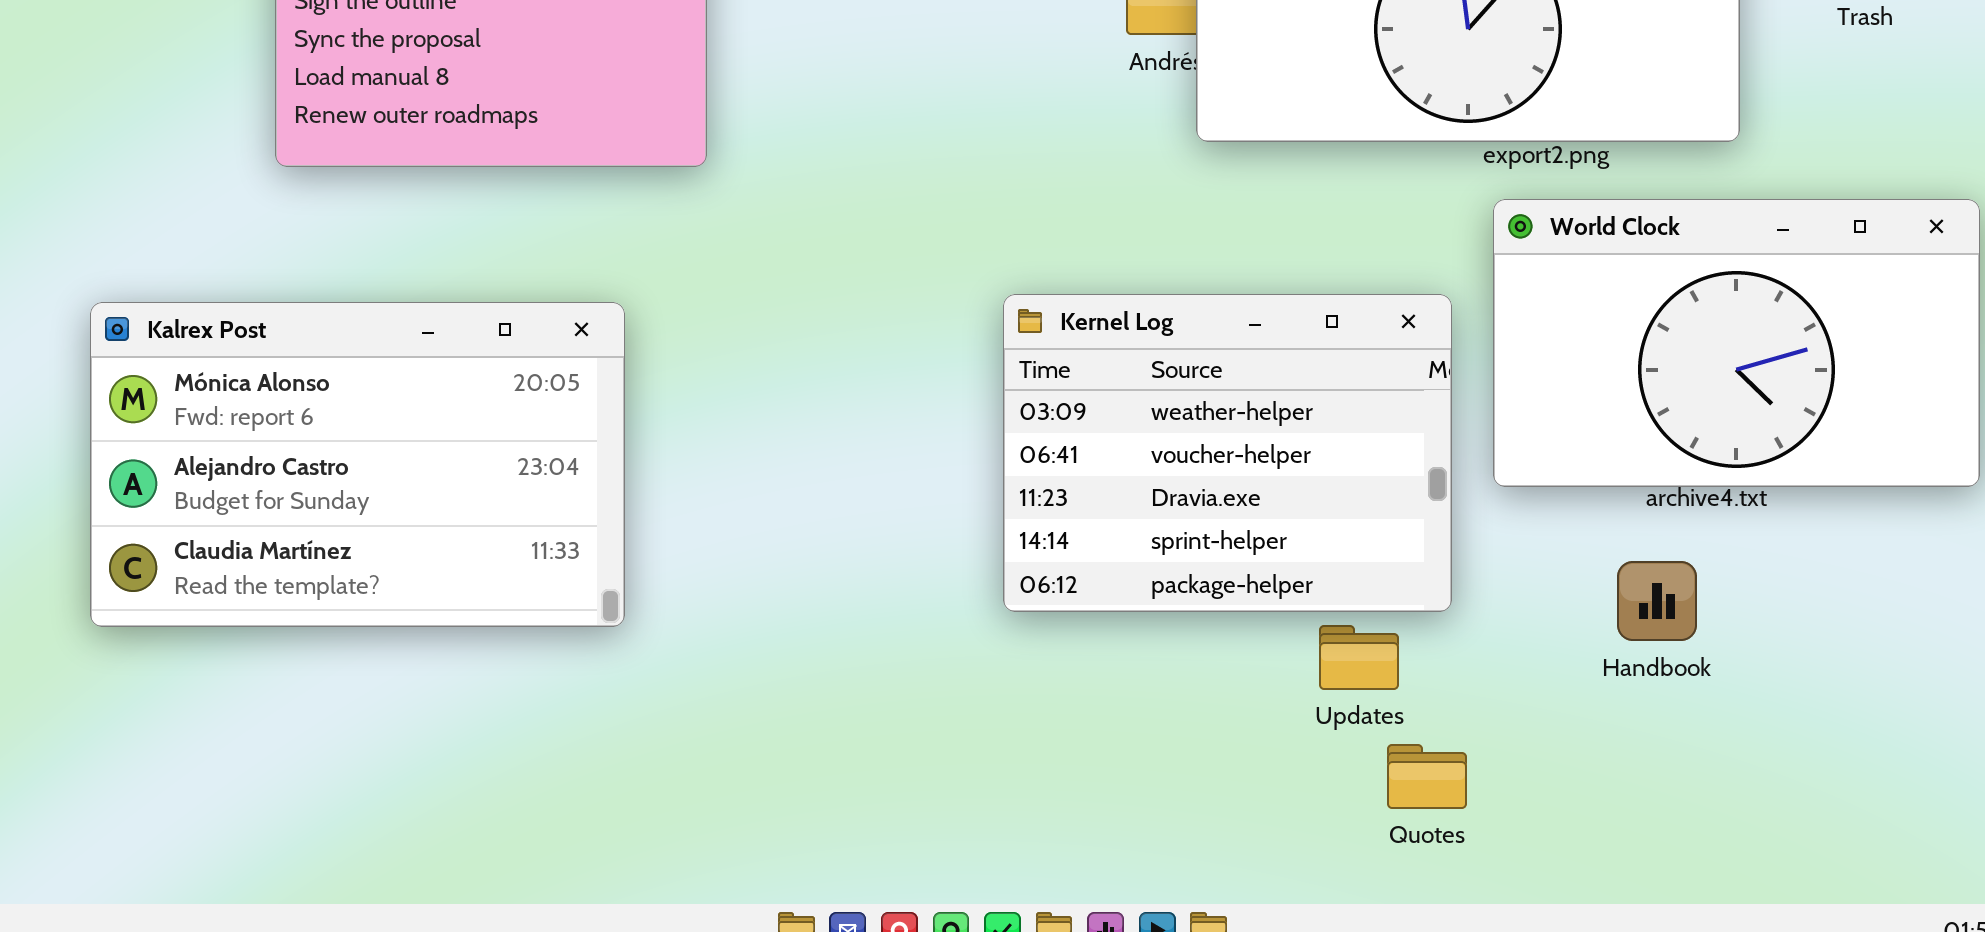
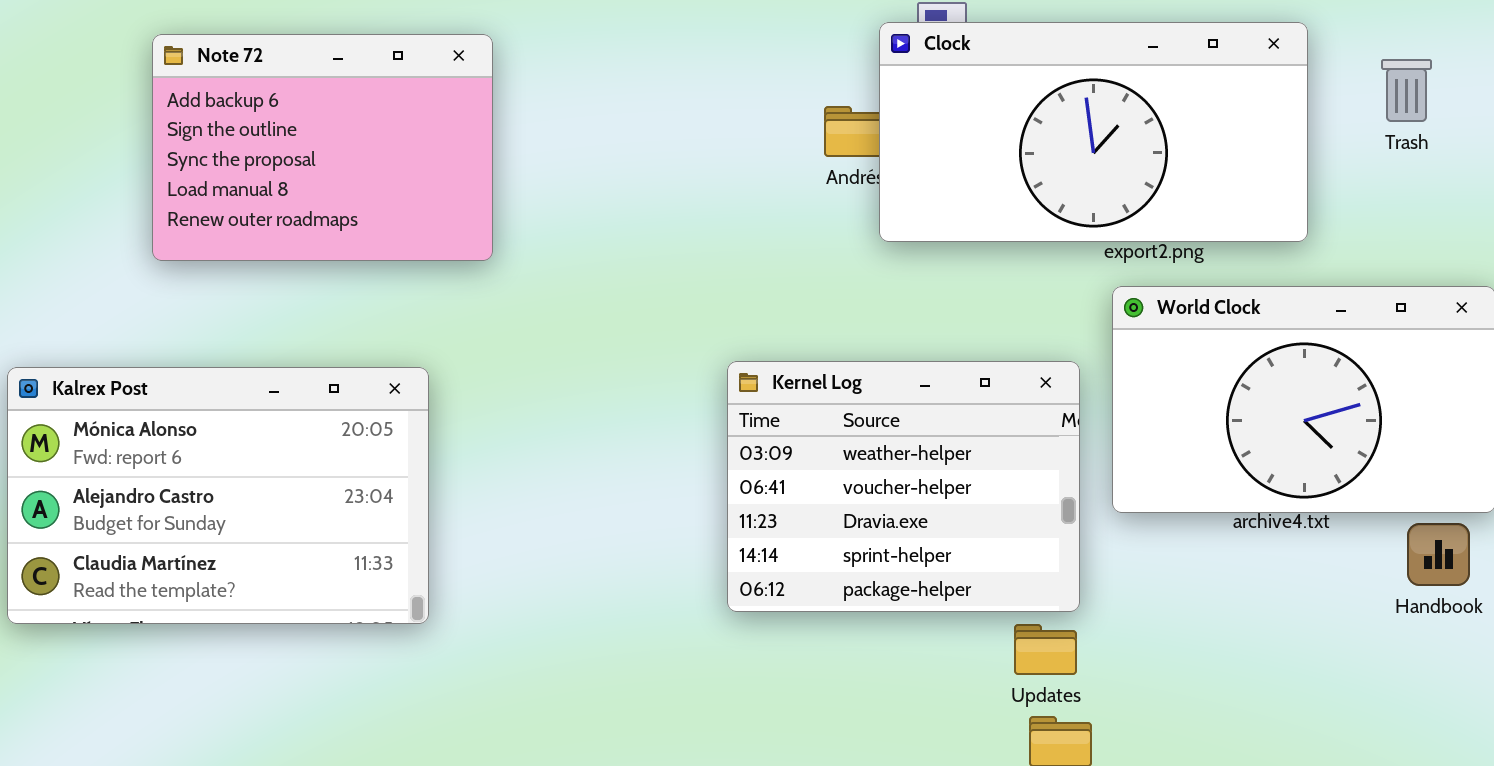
Handbook: [1617,561,1697,641] -> [1407,523,1470,586], moved
Updates: [1319,625,1399,690] -> [1014,624,1077,675], moved

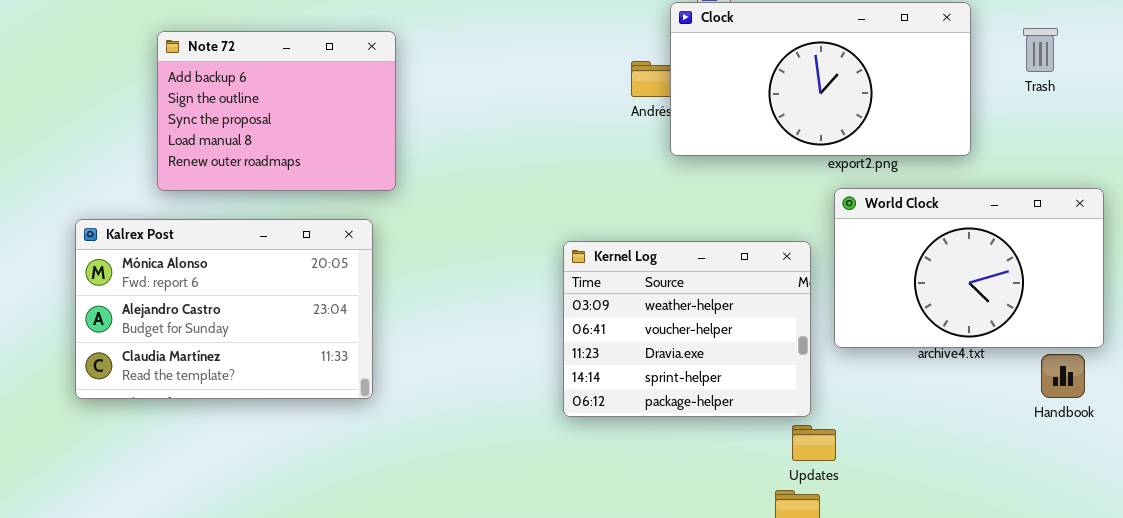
Note 72: [152,34,493,261] -> [157,31,396,191], moved
Kalrex Post: [7,367,429,624] -> [75,219,373,399], moved
Updates: [1014,624,1077,675] -> [792,425,836,461], moved

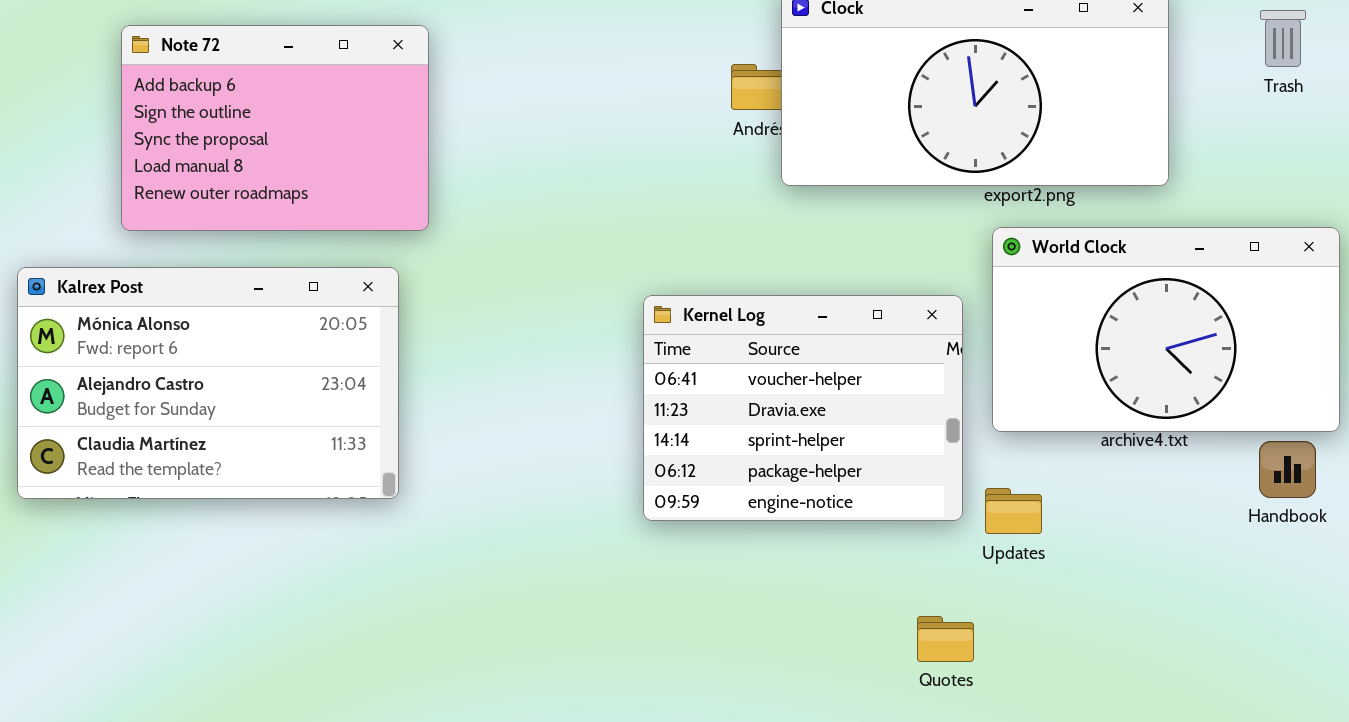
Trash: [1023,28,1058,72] -> [1260,10,1306,67], moved
Kernel Log: [563,241,811,417] -> [643,295,963,521], scrolled down 1 row
Updates: [792,425,836,461] -> [985,488,1042,534], moved

